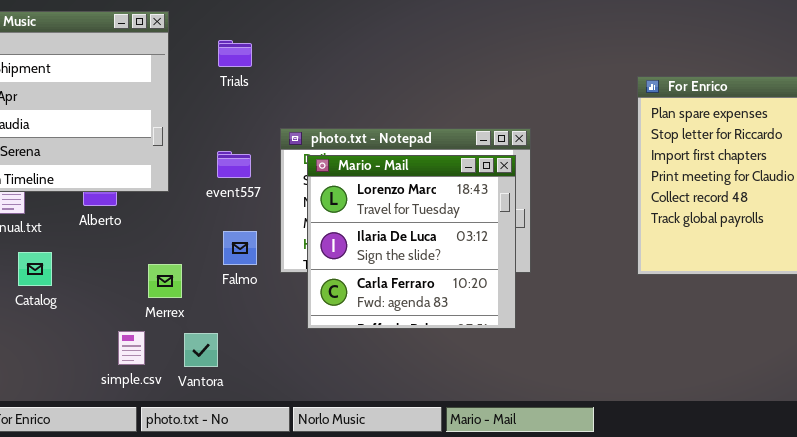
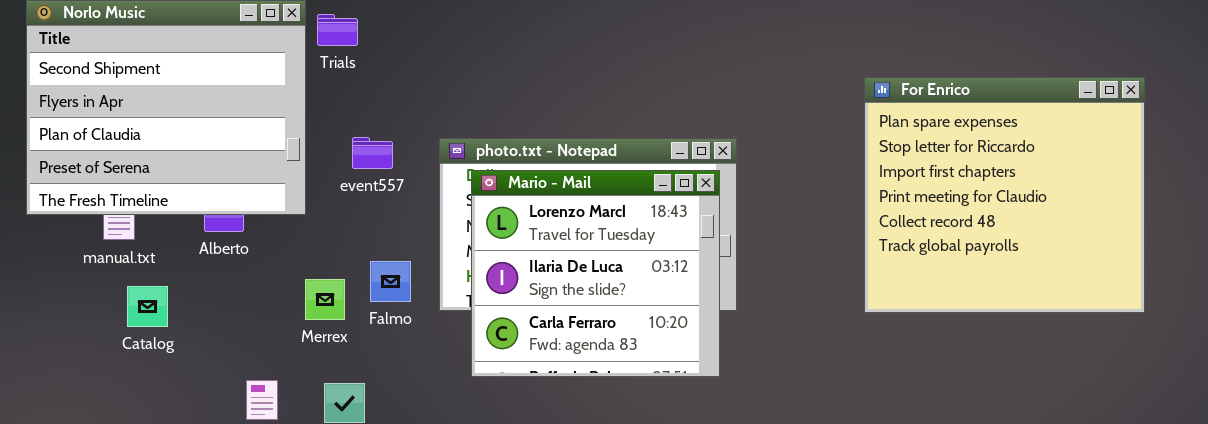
Trials: [218,40,252,67] -> [317,14,358,46], moved
event557: [217,151,251,178] -> [352,137,393,169], moved
Merrex: [148,264,182,298] -> [305,279,345,320], moved

